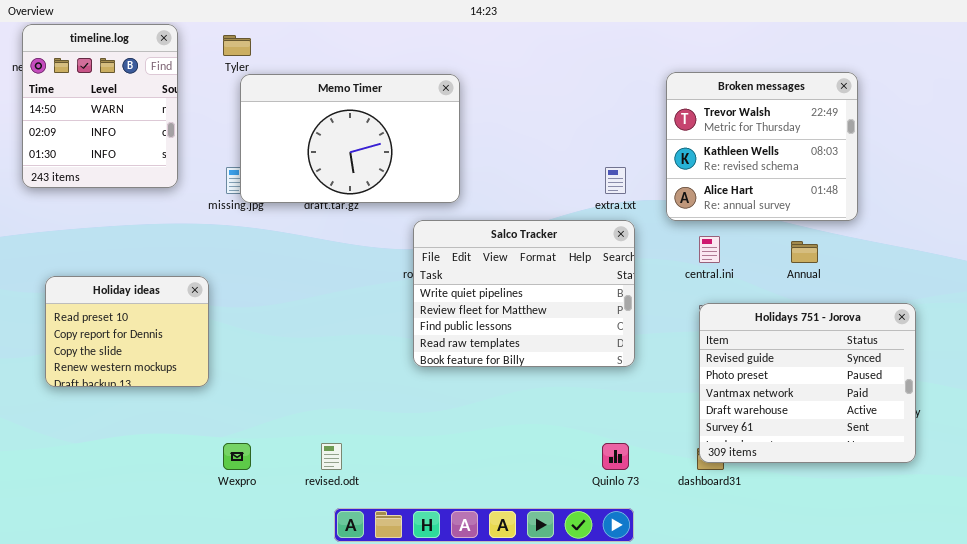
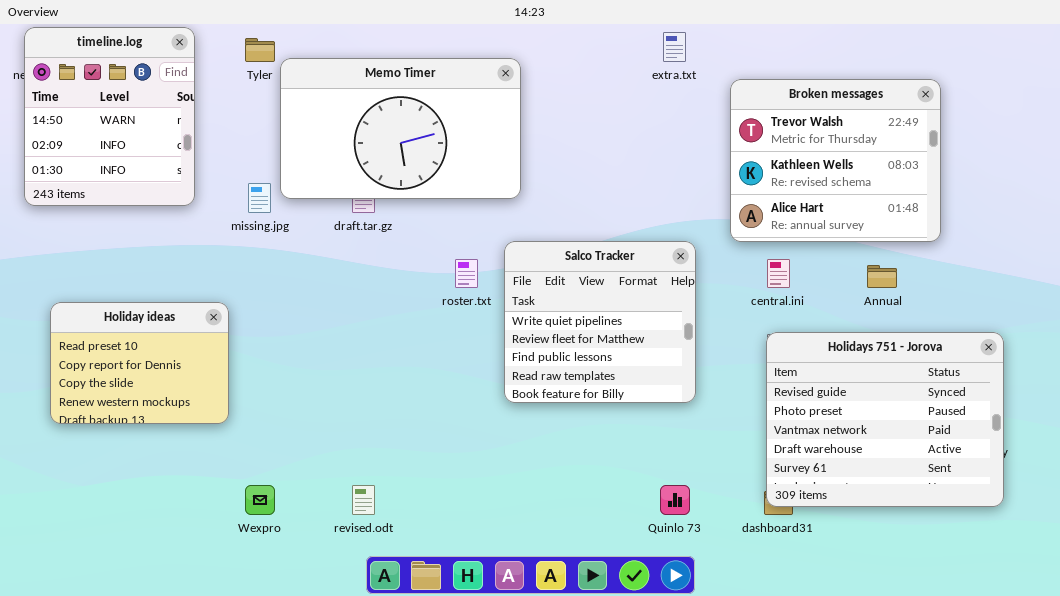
Memo Timer: [240,74,460,203] -> [280,58,521,199], moved
extra.txt: [605,167,626,194] -> [663,32,686,62], moved
Salco Tracker: [413,220,635,367] -> [504,241,696,403], resized

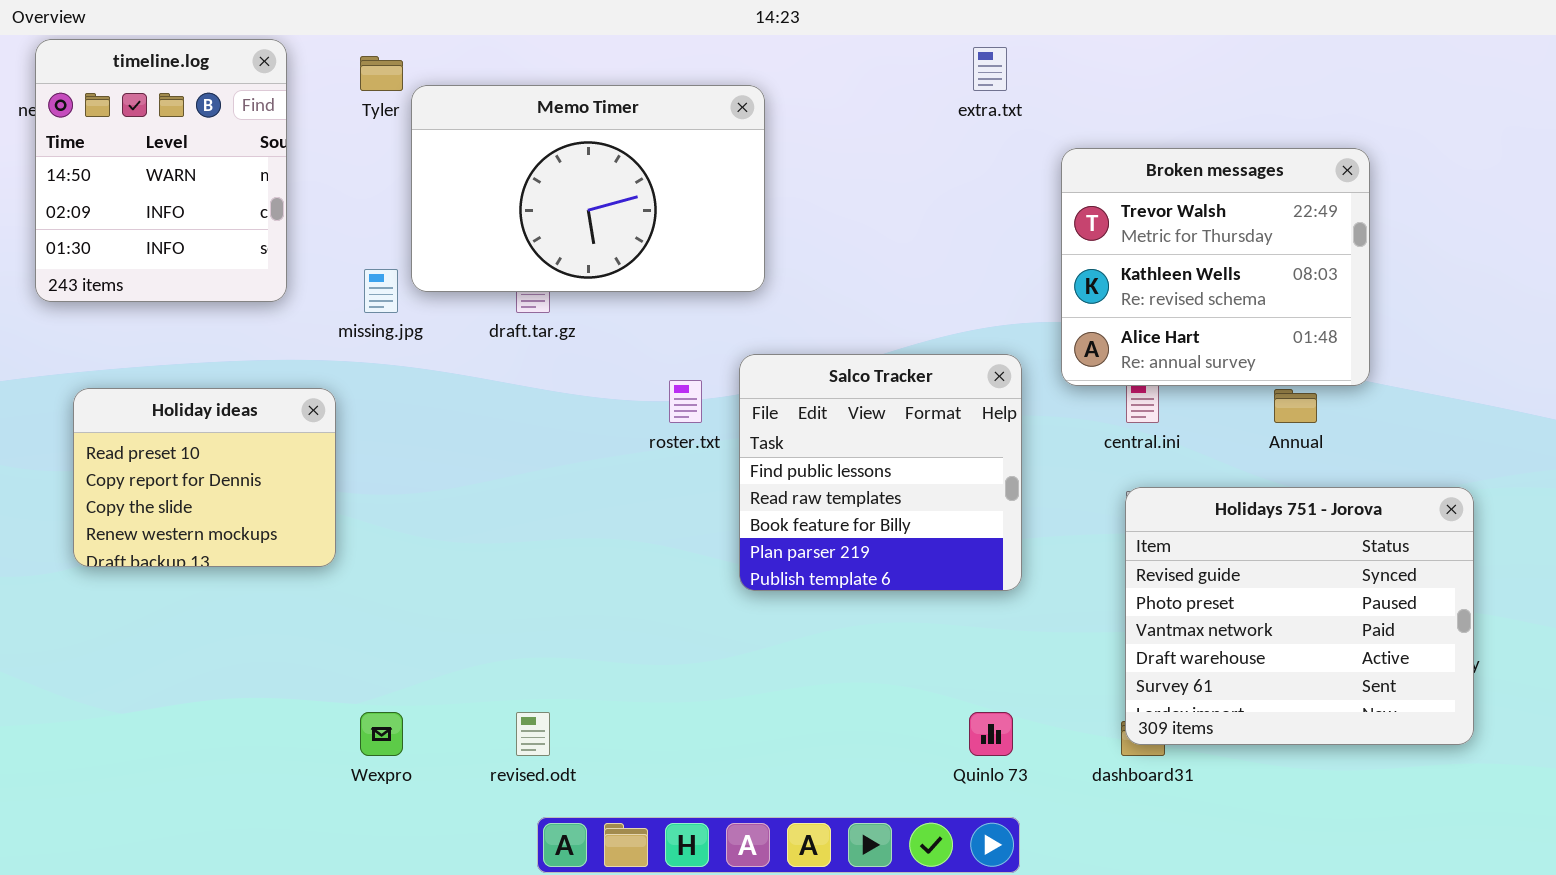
Broken messages: [730,79,941,242] -> [1061,148,1370,386], moved
Salco Tracker: [504,241,696,403] -> [739,354,1022,591], scrolled down 2 rows
Holiday ideas: [50,302,229,424] -> [73,388,336,567], moved

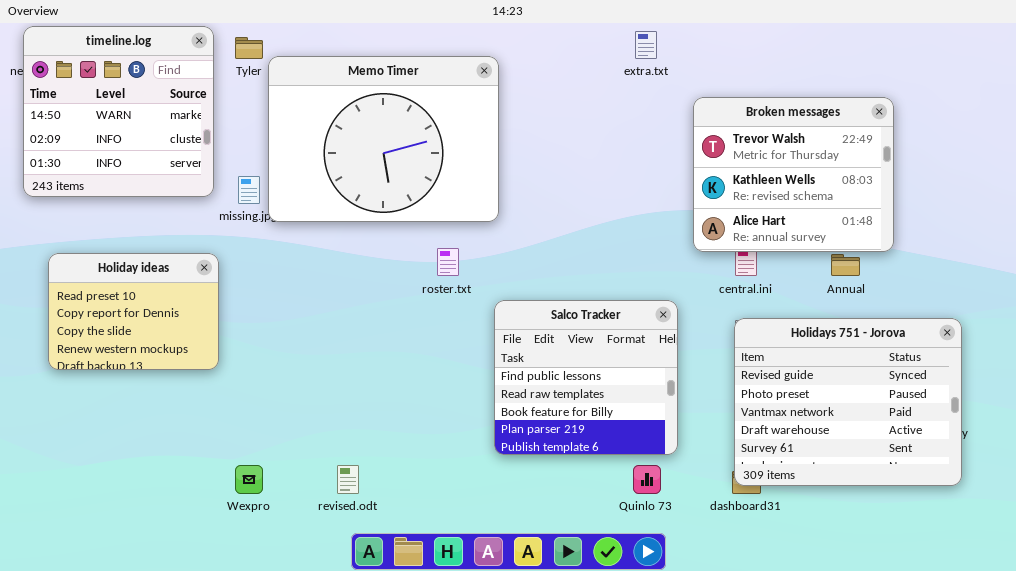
timeline.log: [35,39,287,302] -> [23,26,214,197], resized
Memo Timer: [411,85,765,292] -> [268,56,499,222], resized
Salco Tracker: [739,354,1022,591] -> [494,300,678,455], moved

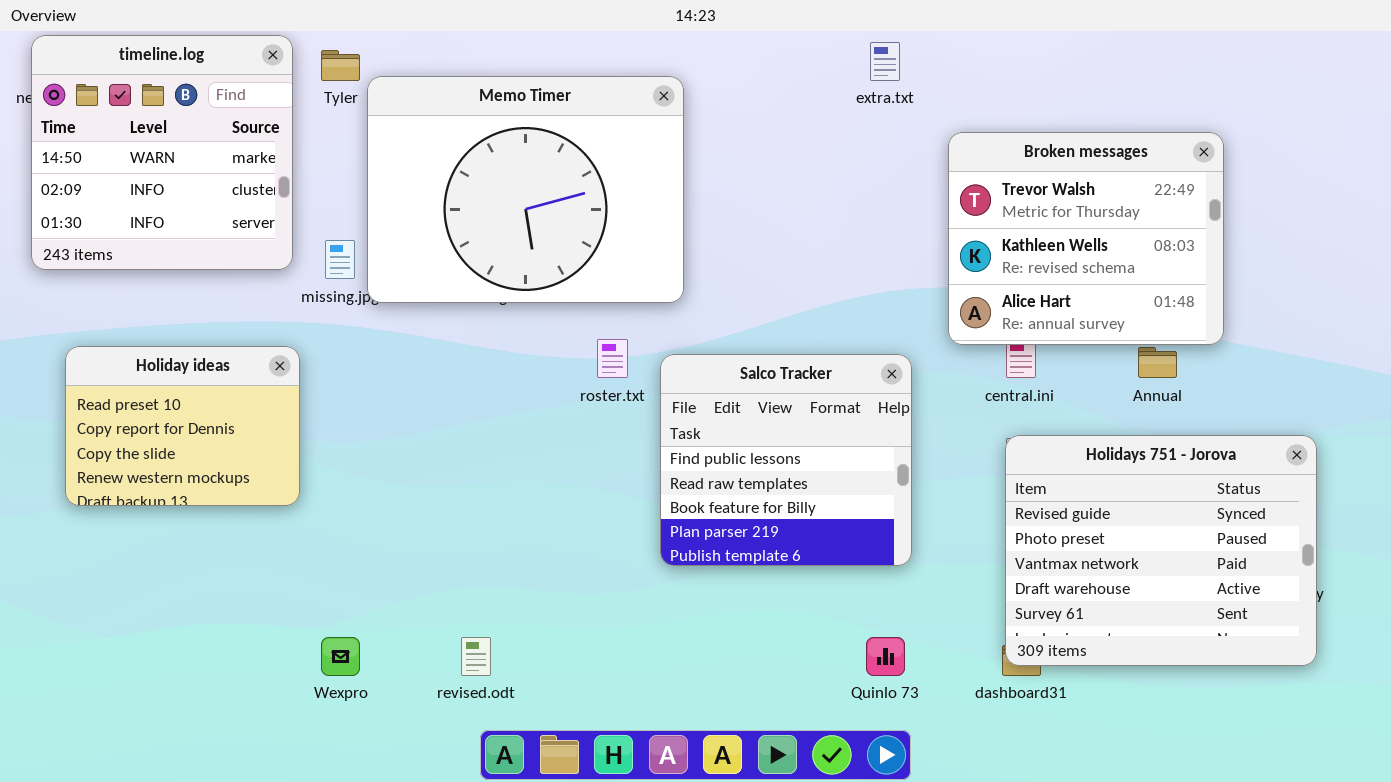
Salco Tracker: [494,300,678,455] -> [660,354,912,566], moved

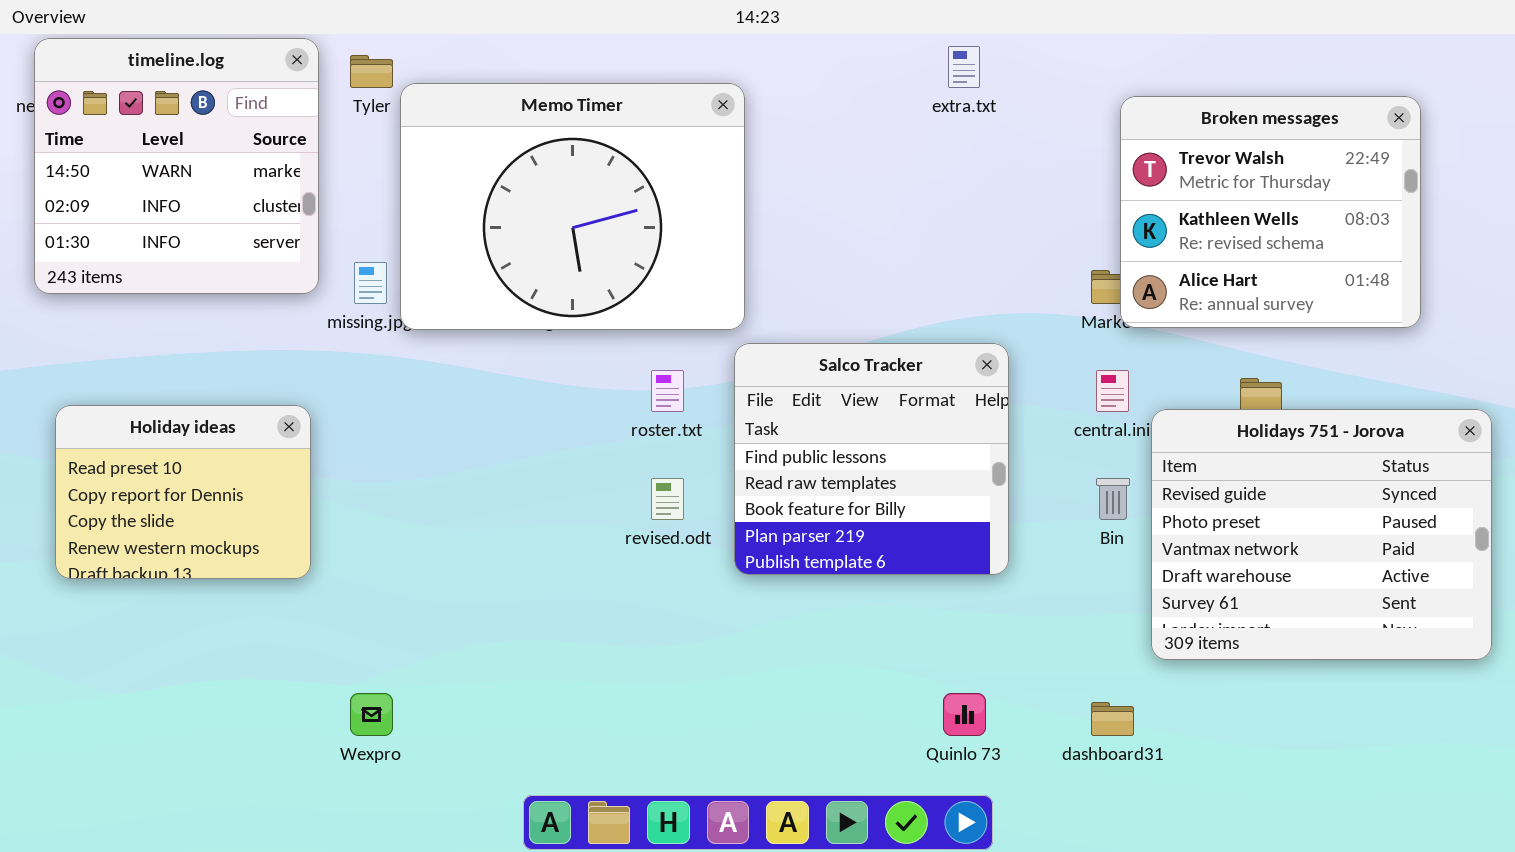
Broken messages: [948,132,1224,345] -> [1120,96,1421,328], moved
Holiday ideas: [65,346,300,506] -> [55,405,311,579], moved
Salco Tracker: [660,354,912,566] -> [734,343,1009,575], moved
Holidays 751 - Jorova: [1005,435,1317,666] -> [1151,409,1492,660], moved
revised.odt: [461,637,491,676] -> [651,478,684,520], moved

